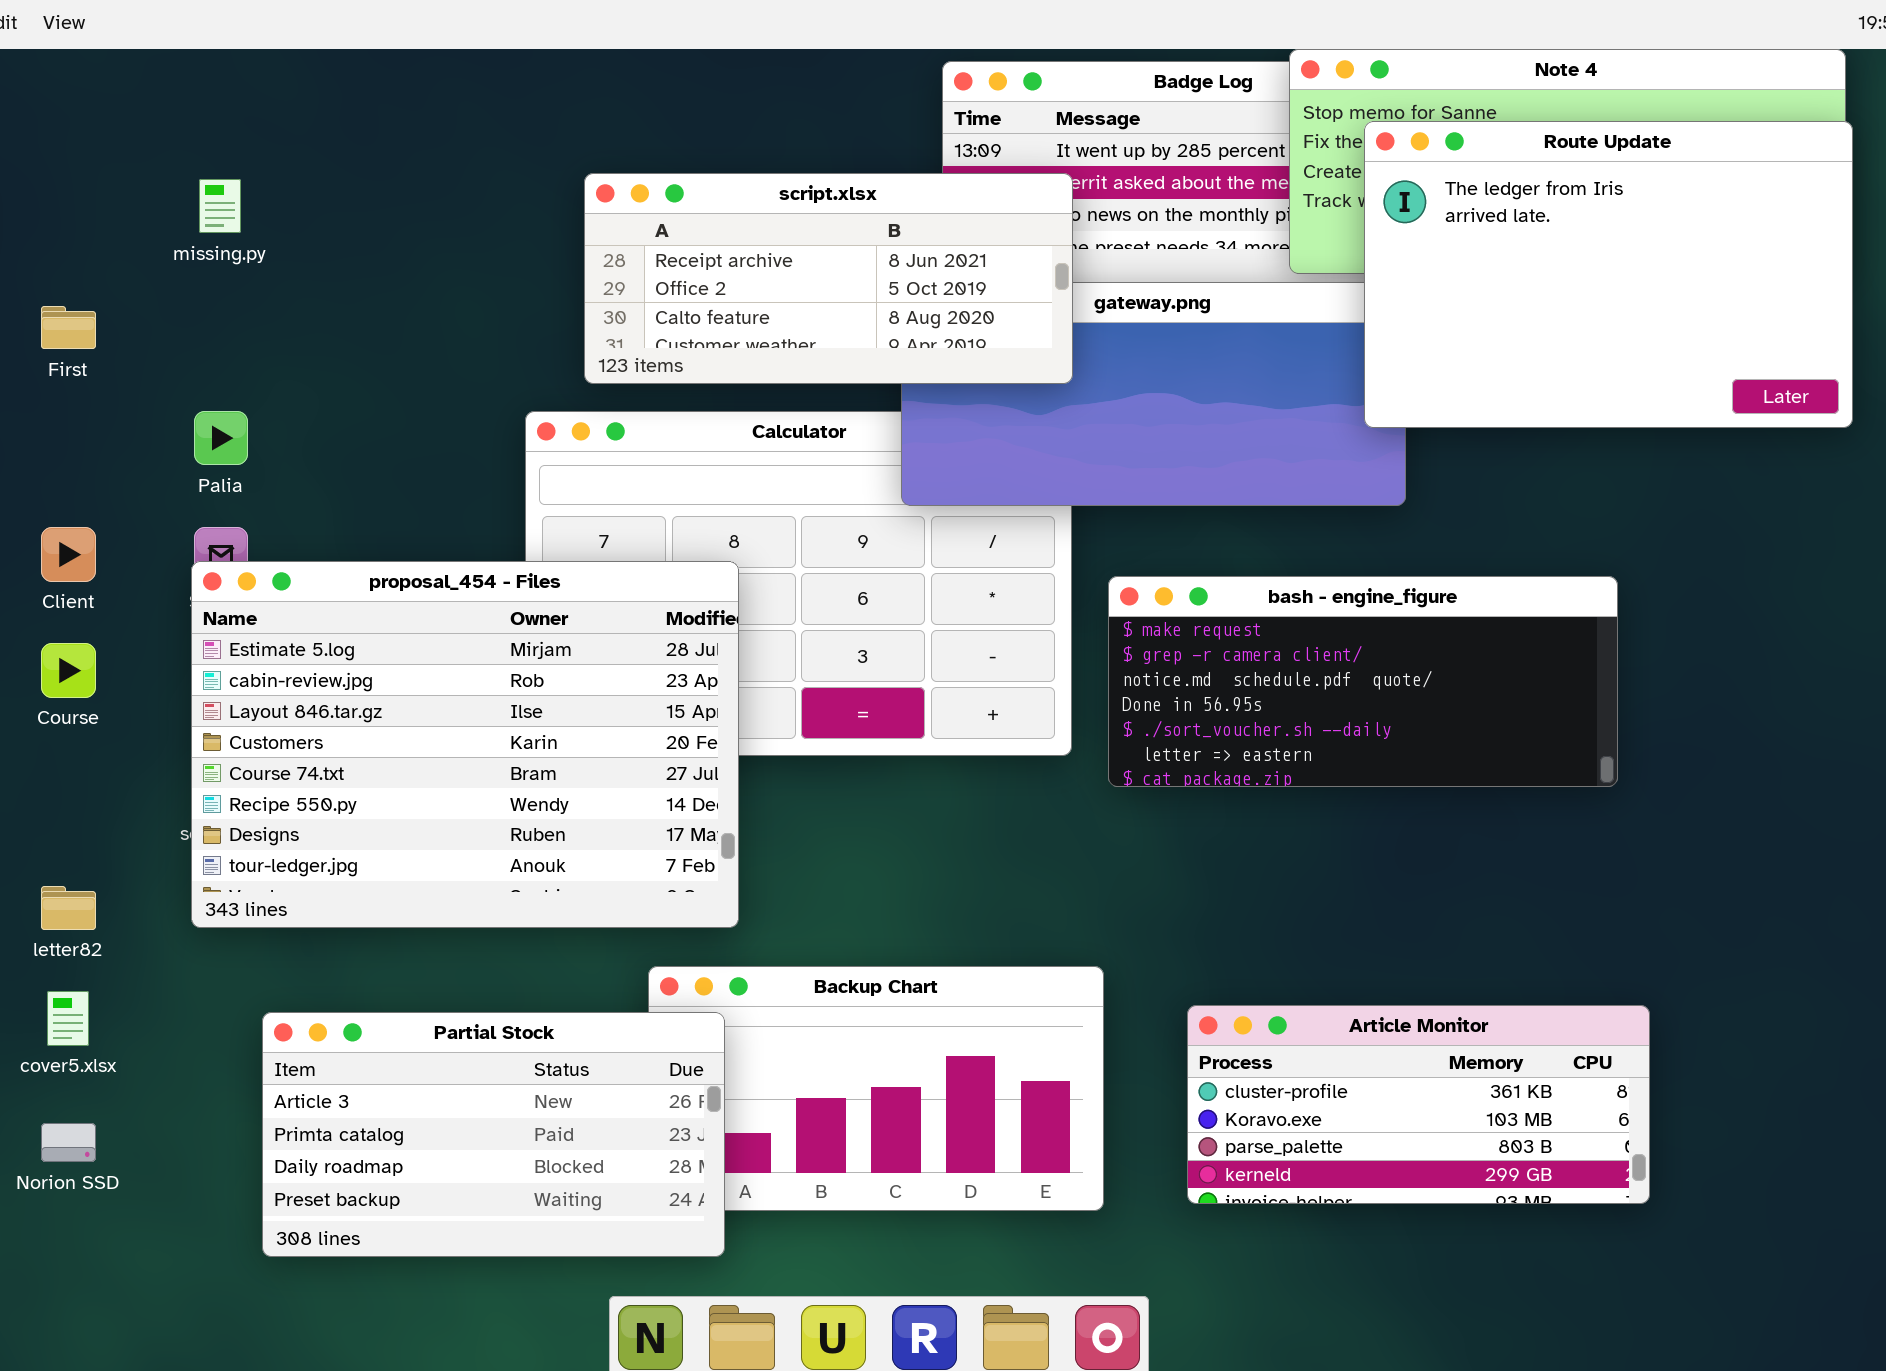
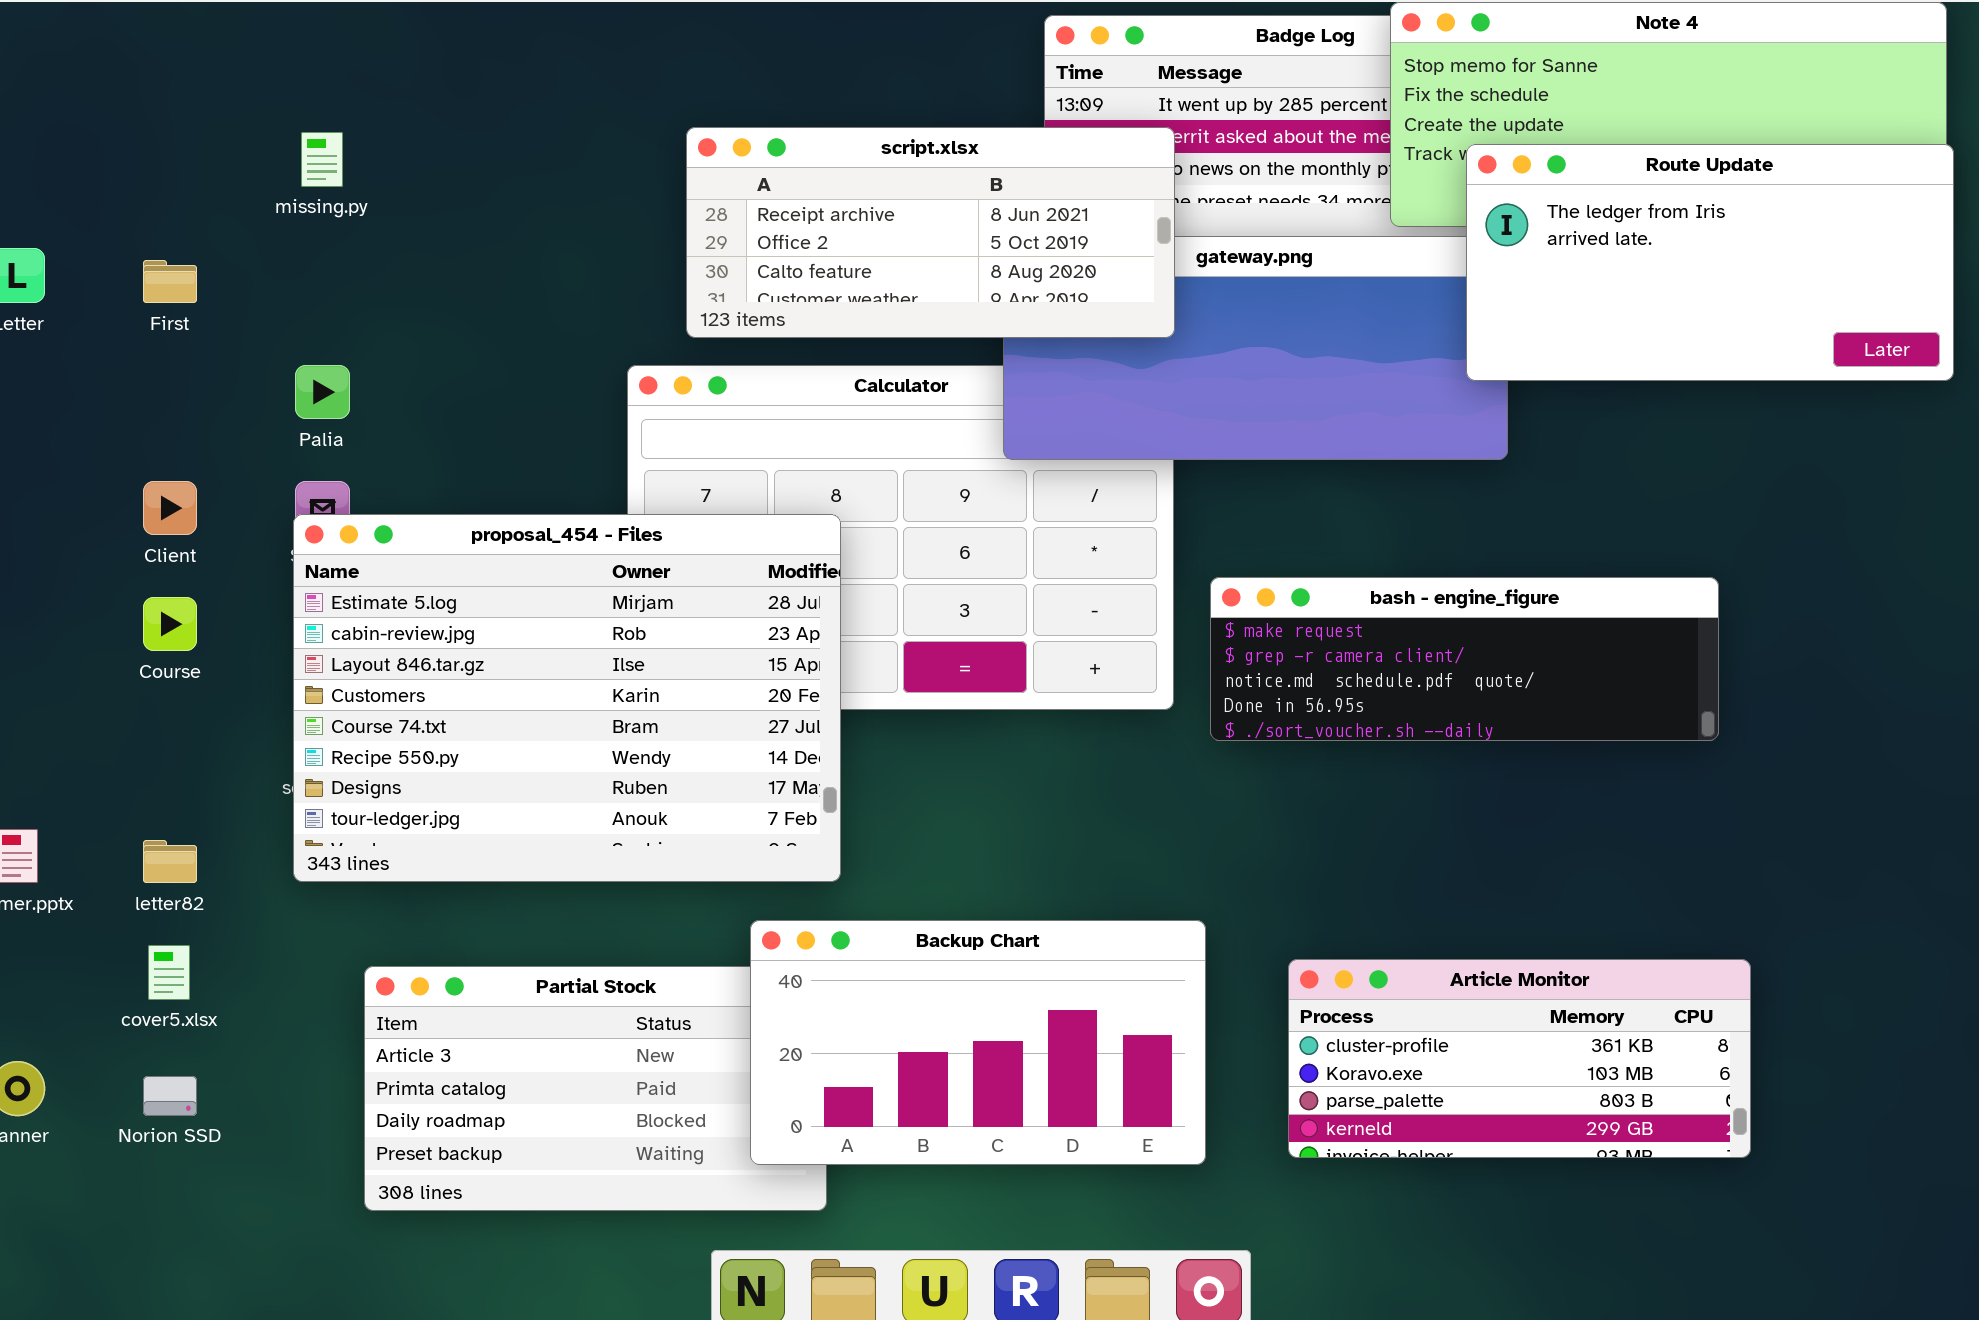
Route Update: [1364,121,1853,428] -> [1466,144,1954,381], resized
bash - engine_figure: [1108,576,1618,787] -> [1210,577,1719,741], resized
Backup Chart: [648,966,1104,1211] -> [750,920,1206,1165], raised

